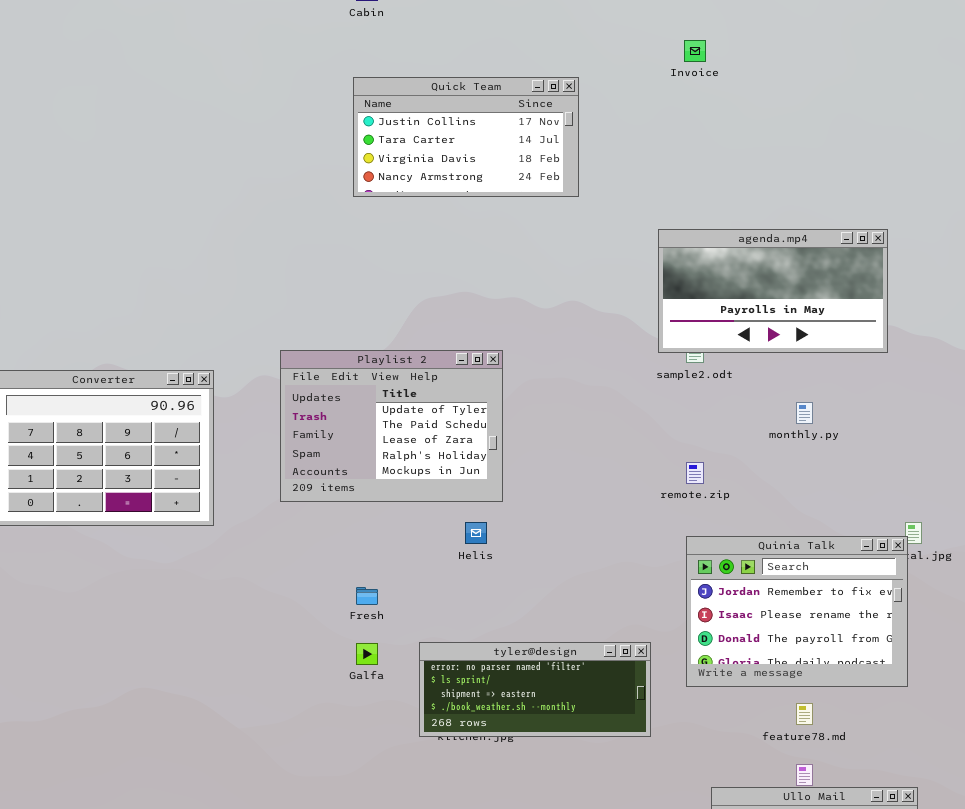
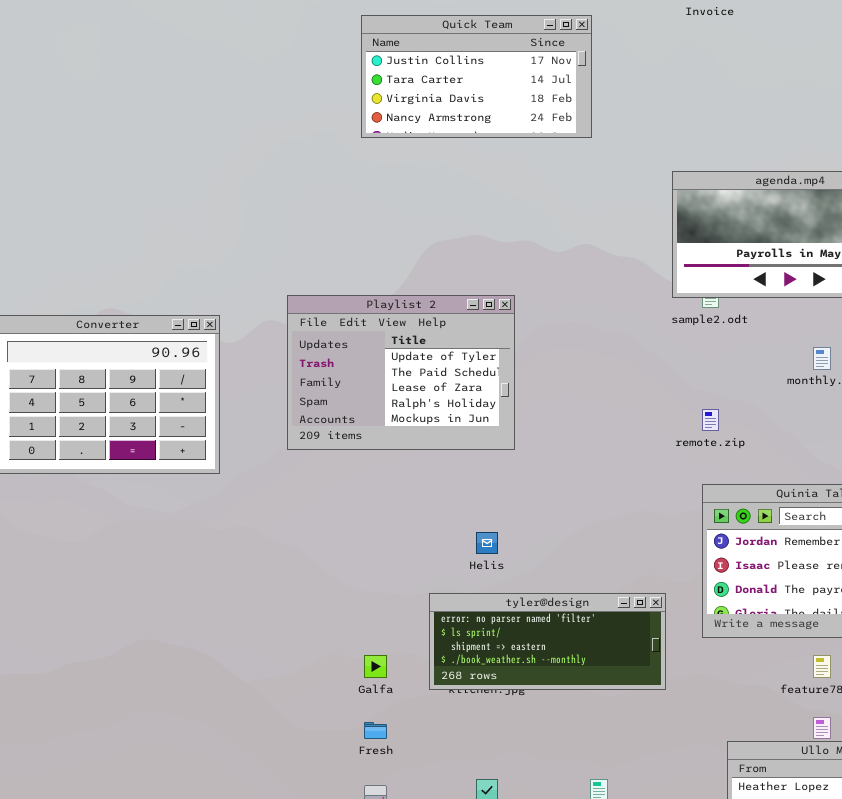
Helis: [465,522,487,544] -> [476,532,498,554], moved
Fresh: [356,587,378,605] -> [364,722,387,739], moved
Galfa: [356,643,378,665] -> [364,655,387,678], moved

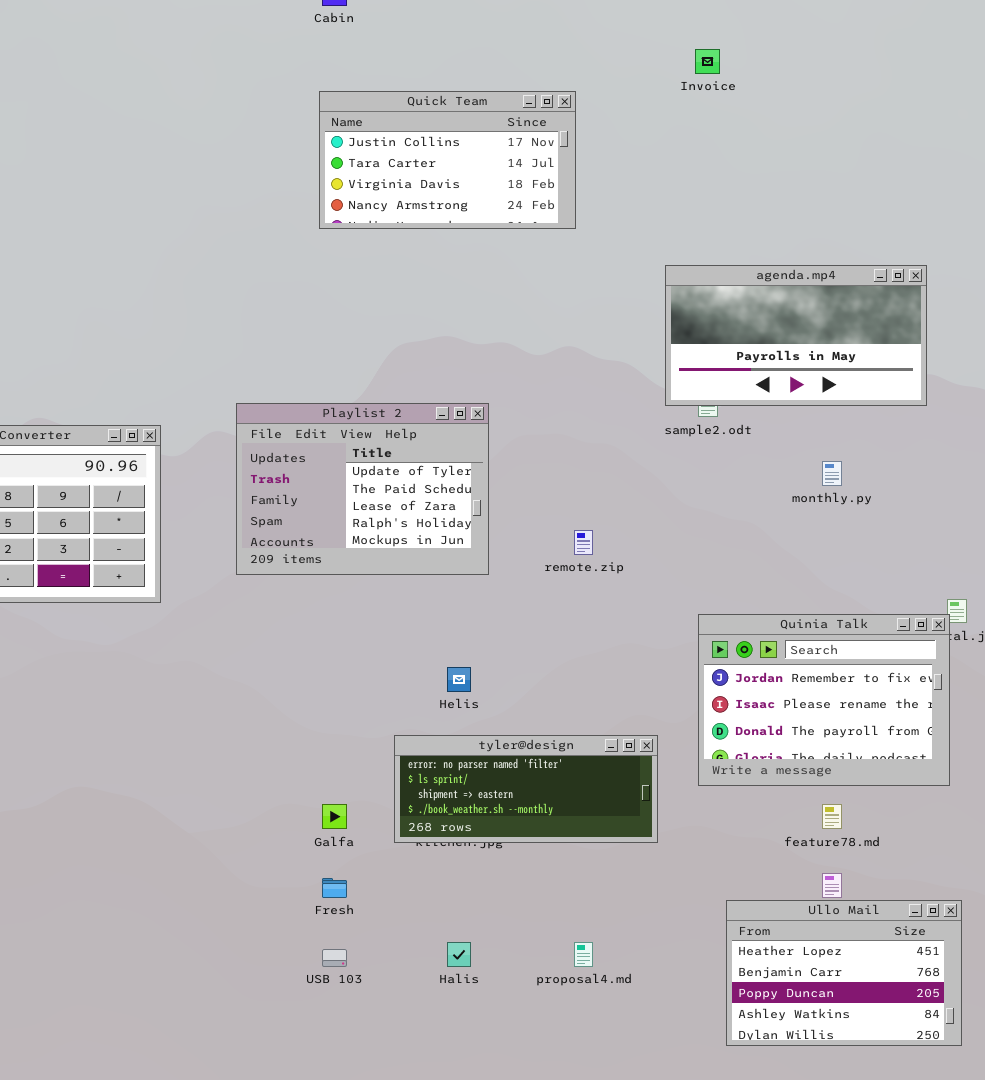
remote.zip: [702,409,719,431] -> [574,530,593,555], moved

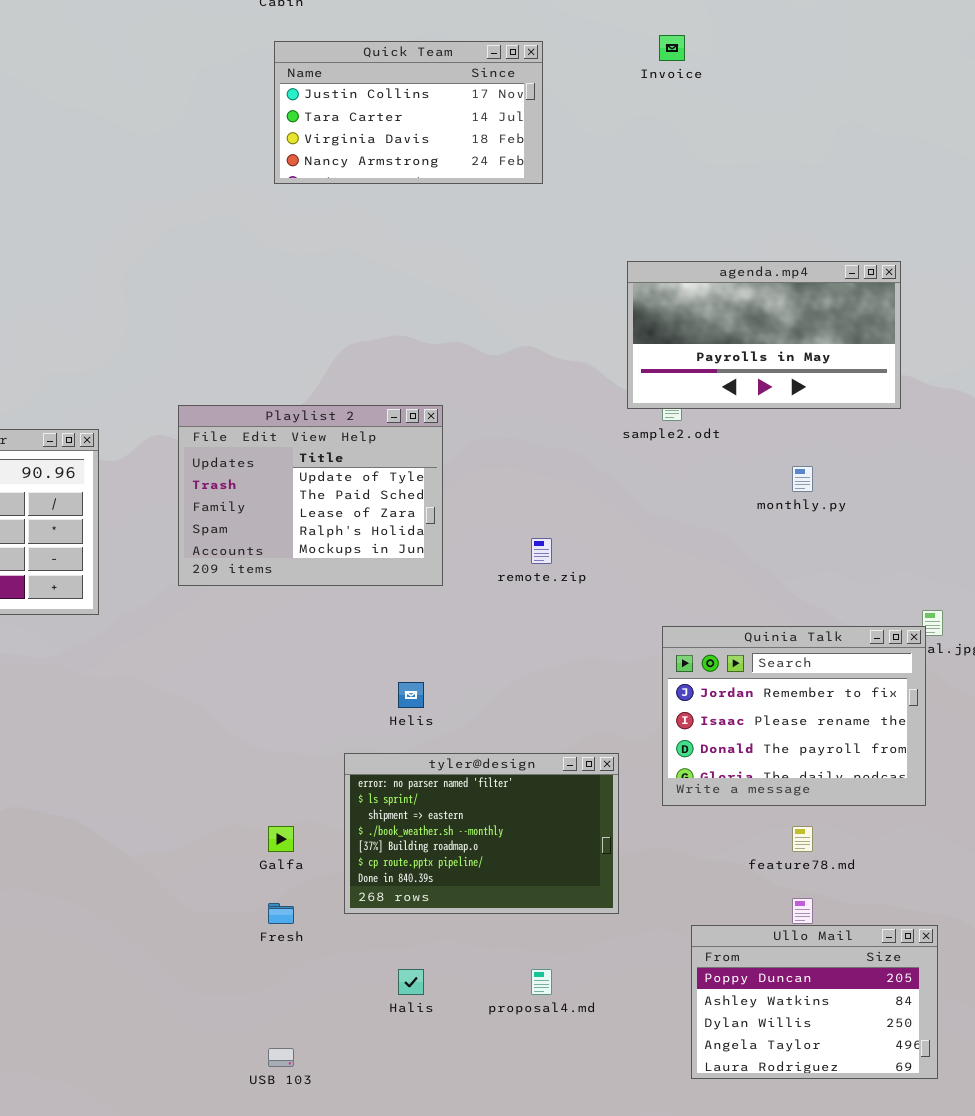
Quick Team: [319,91,576,229] -> [274,41,543,184], moved
tyler@design: [394,735,658,843] -> [344,753,619,914], resized
Ullo Mail: [726,900,962,1046] -> [691,925,938,1079], scrolled down 2 rows
USB 103: [322,949,347,967] -> [268,1048,294,1067], moved

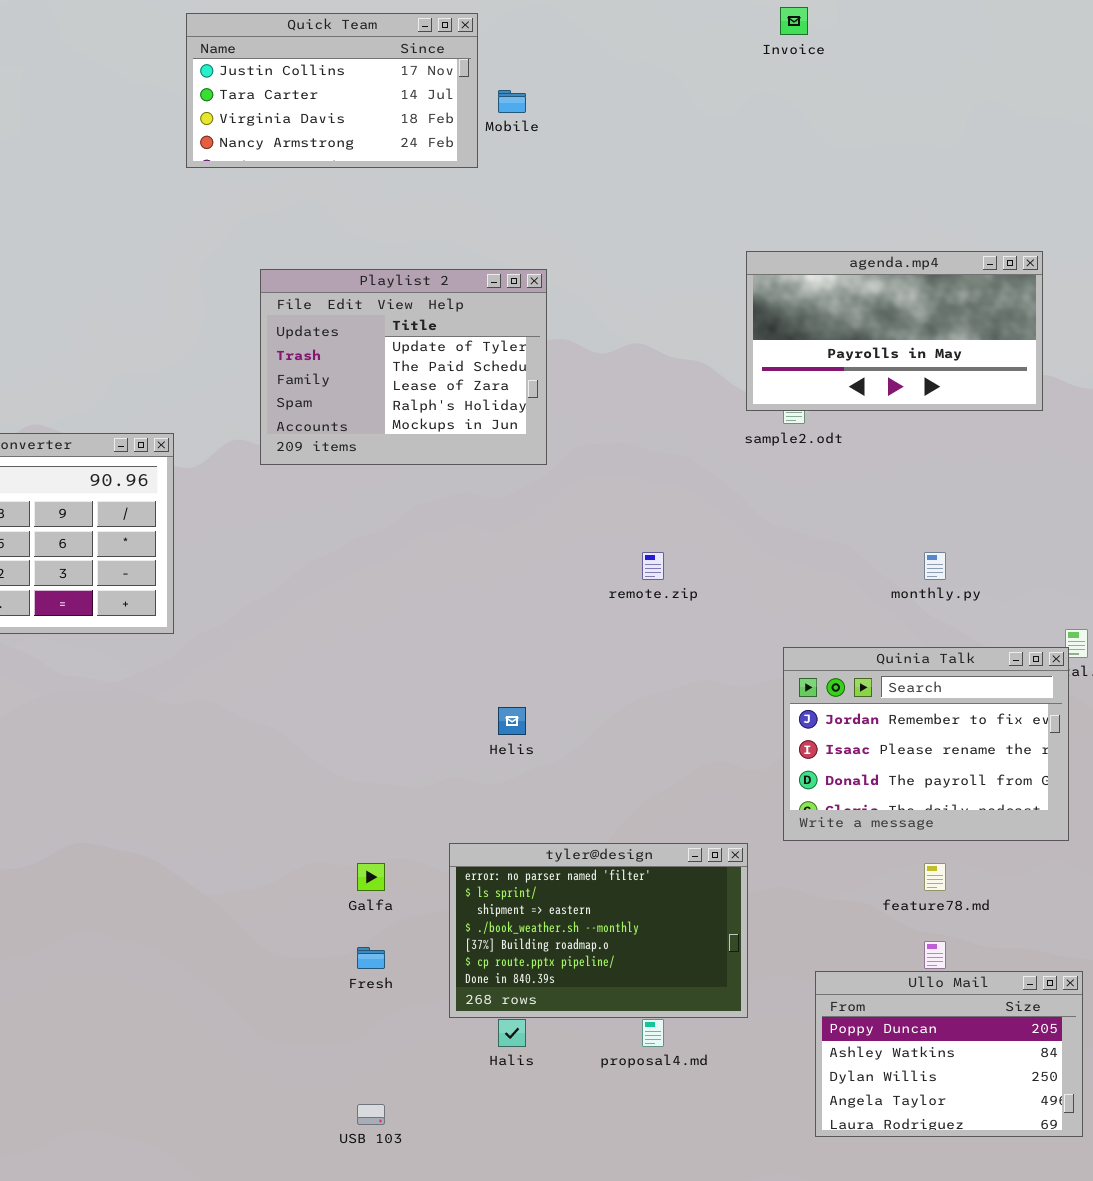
Quick Team: [274,41,543,184] -> [186,13,478,168], moved
Playlist 2: [178,405,443,586] -> [260,269,547,465], moved
monthly.py: [792,466,813,492] -> [924,552,946,580], moved
tyler@design: [344,753,619,914] -> [449,843,748,1018], moved

